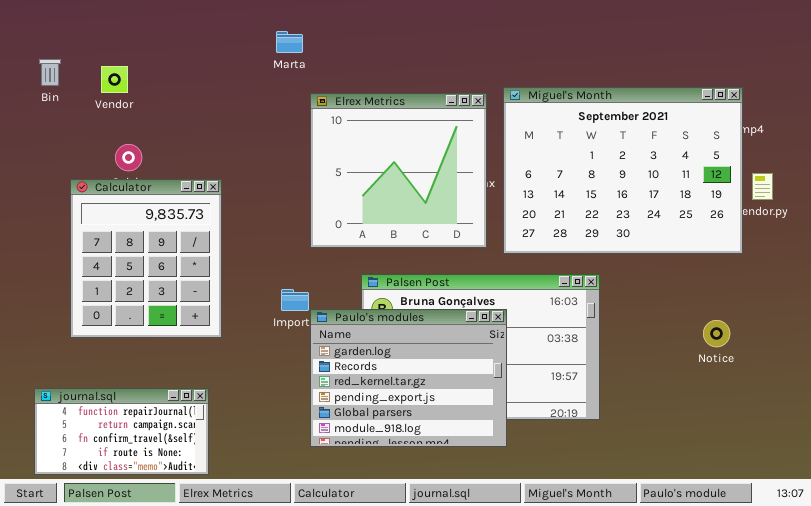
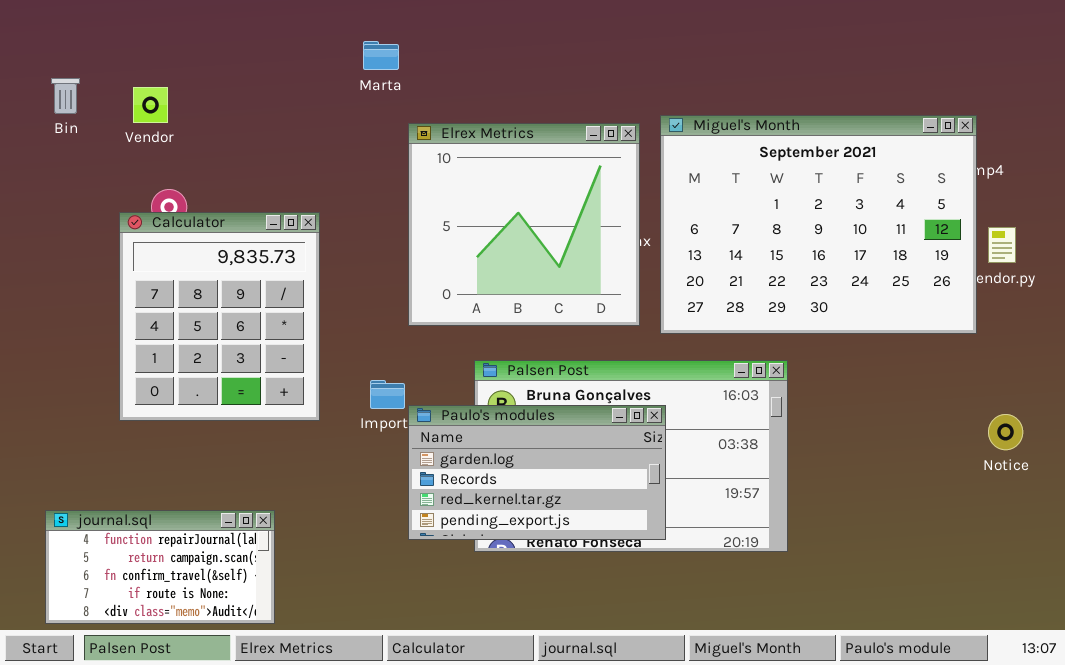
Calculator: [70,179,222,338] -> [119,212,320,421], moved
Paulo's modules: [310,309,507,447] -> [408,405,666,540], resized
Notice: [703,320,730,347] -> [988,414,1023,450], moved

